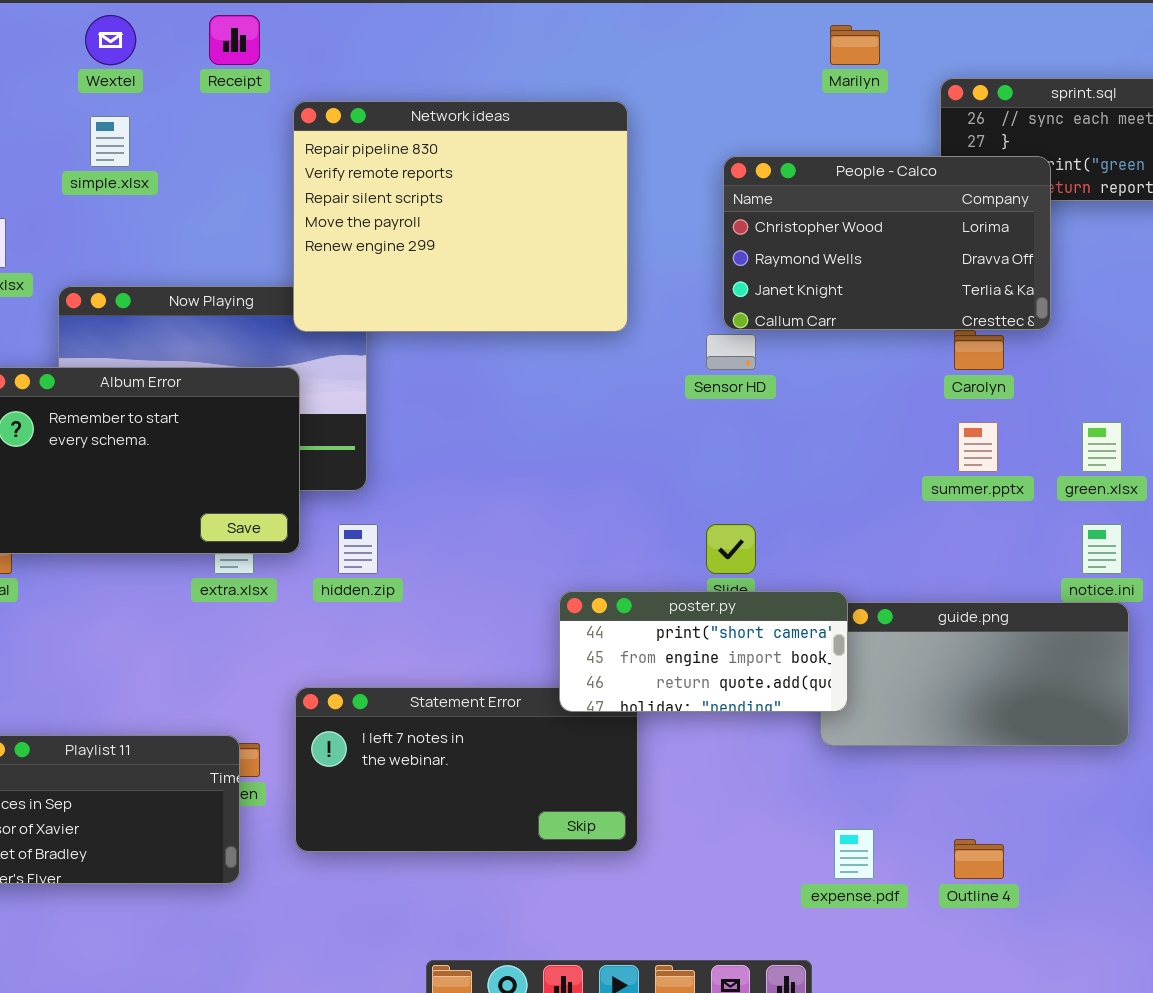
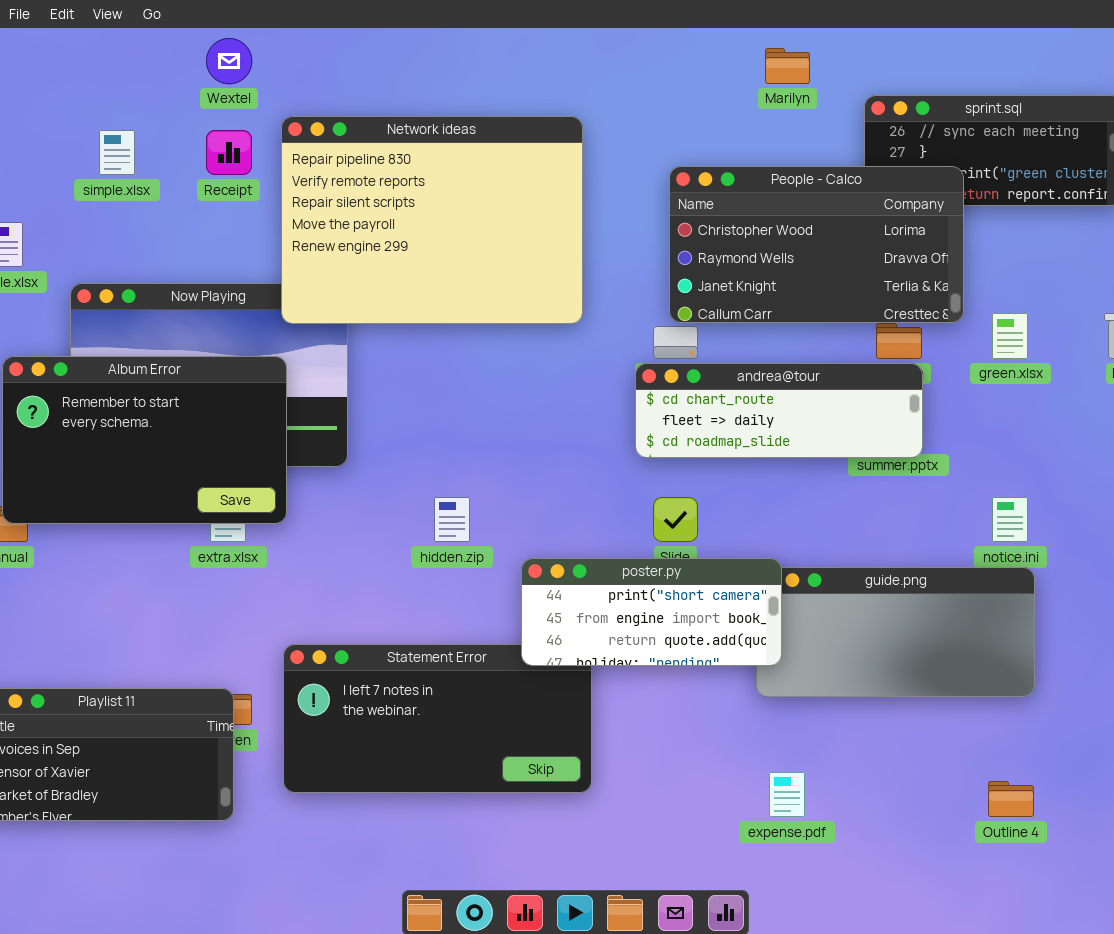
Wextel: [85,15,136,65] -> [206,38,252,84], moved
Receipt: [209,15,260,65] -> [206,130,252,175], moved
andrea@tour: none -> [635,363,923,458], opened
green.xlsx: [1082,422,1122,472] -> [992,313,1028,359], moved
hidden.zip: [338,524,378,574] -> [434,497,470,542], moved
Outline 4: [954,839,1004,879] -> [988,781,1034,817], moved

